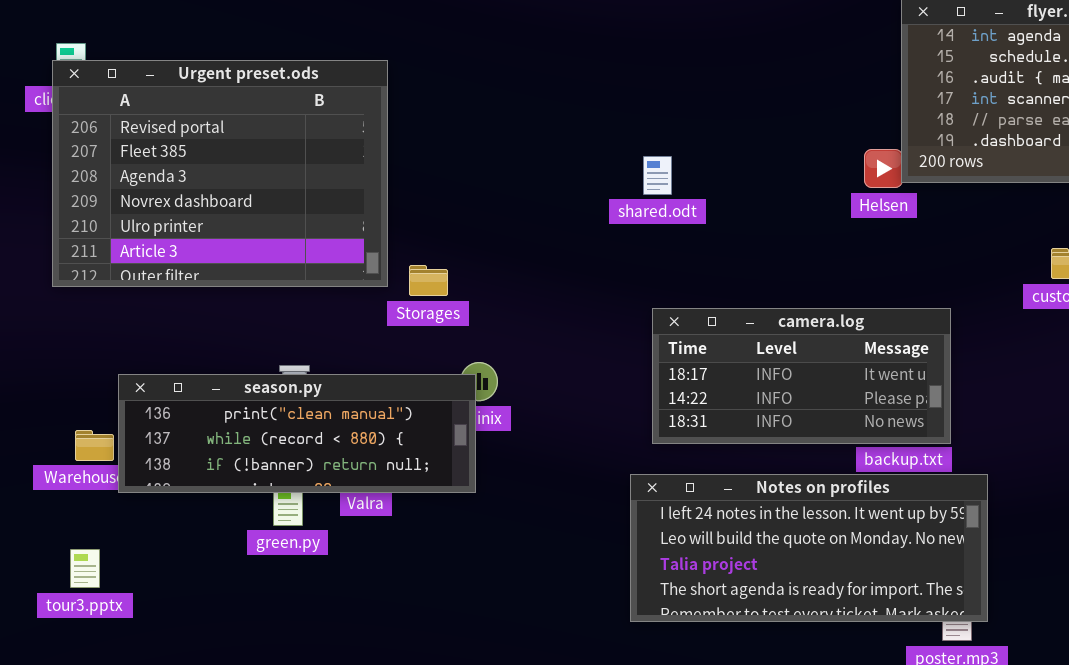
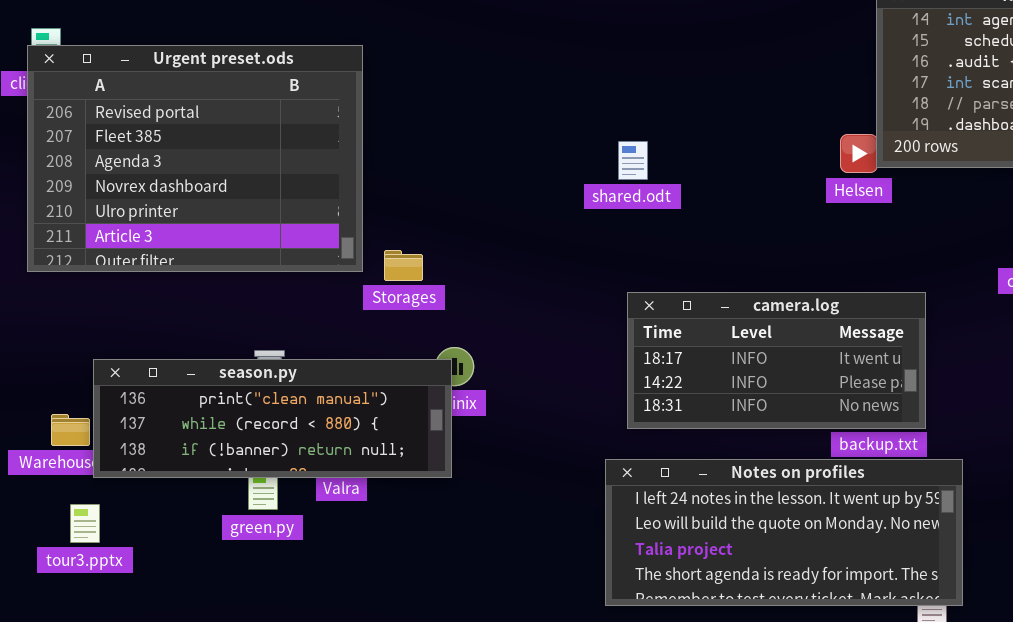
tour3.pptx: [70,549,100,588] -> [70,504,100,543], moved

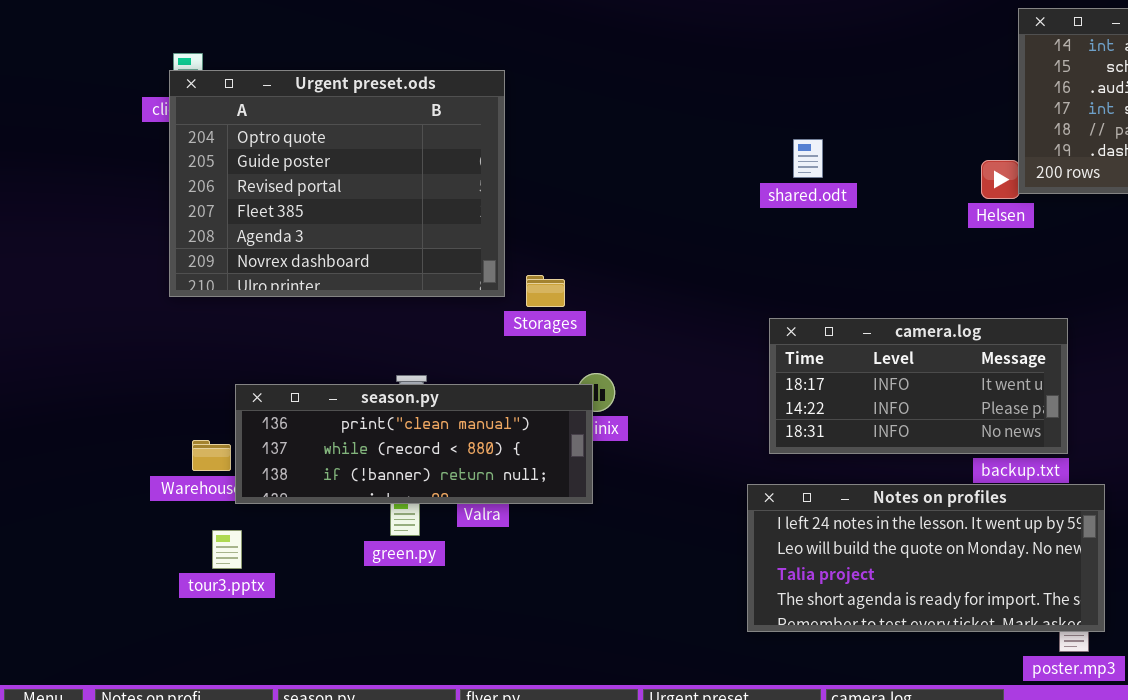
Urgent preset.ods: [27,45,363,272] -> [169,70,505,297], scrolled up 2 rows
shared.odt: [618,141,648,180] -> [793,139,823,178], moved

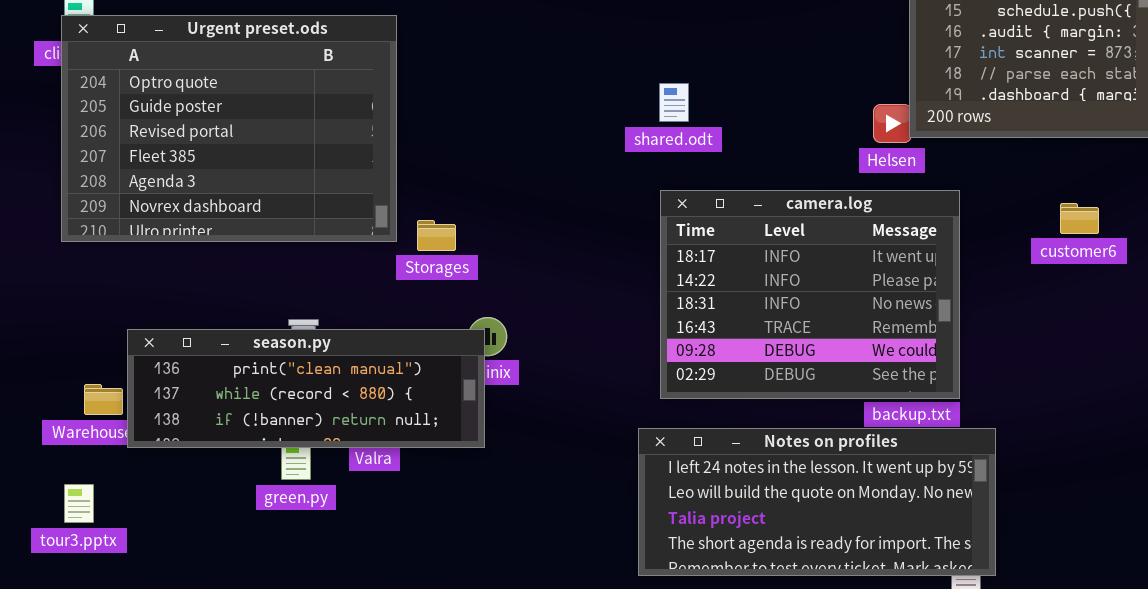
shared.odt: [793,139,823,178] -> [659,83,689,122], moved
camera.log: [769,318,1068,454] -> [660,190,960,399], resized
tour3.pptx: [212,530,242,569] -> [64,484,94,523], moved

